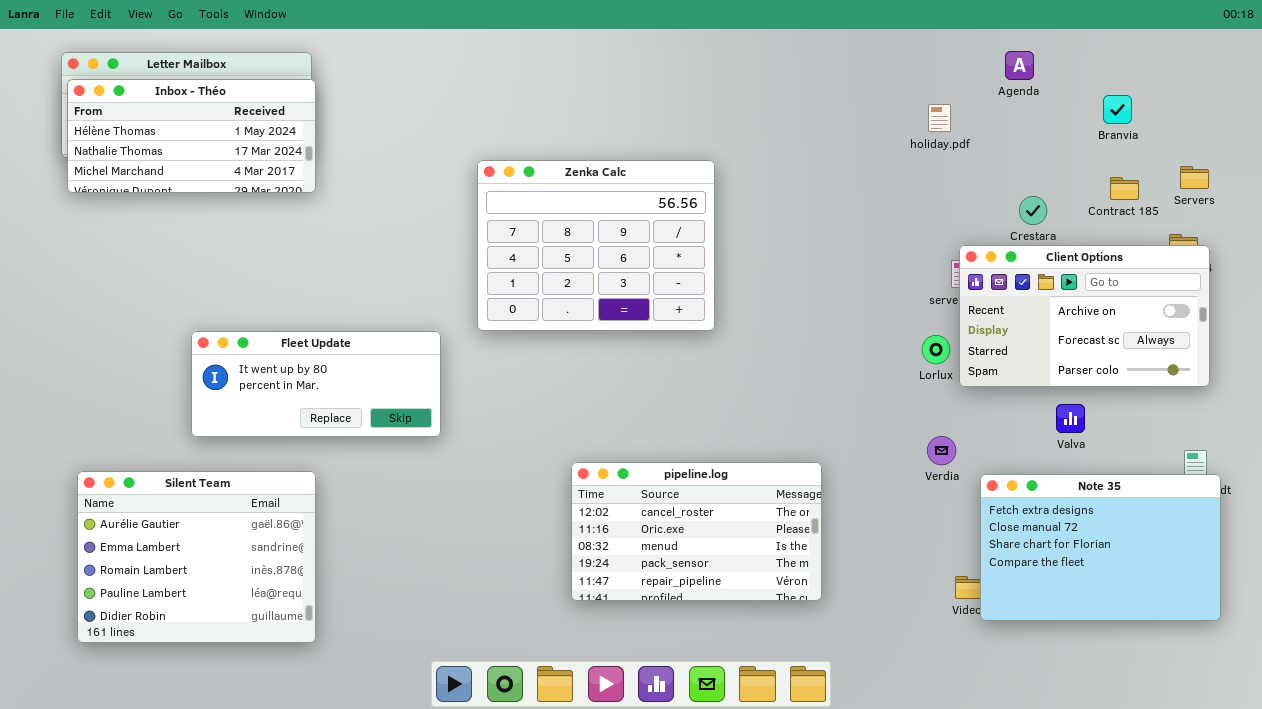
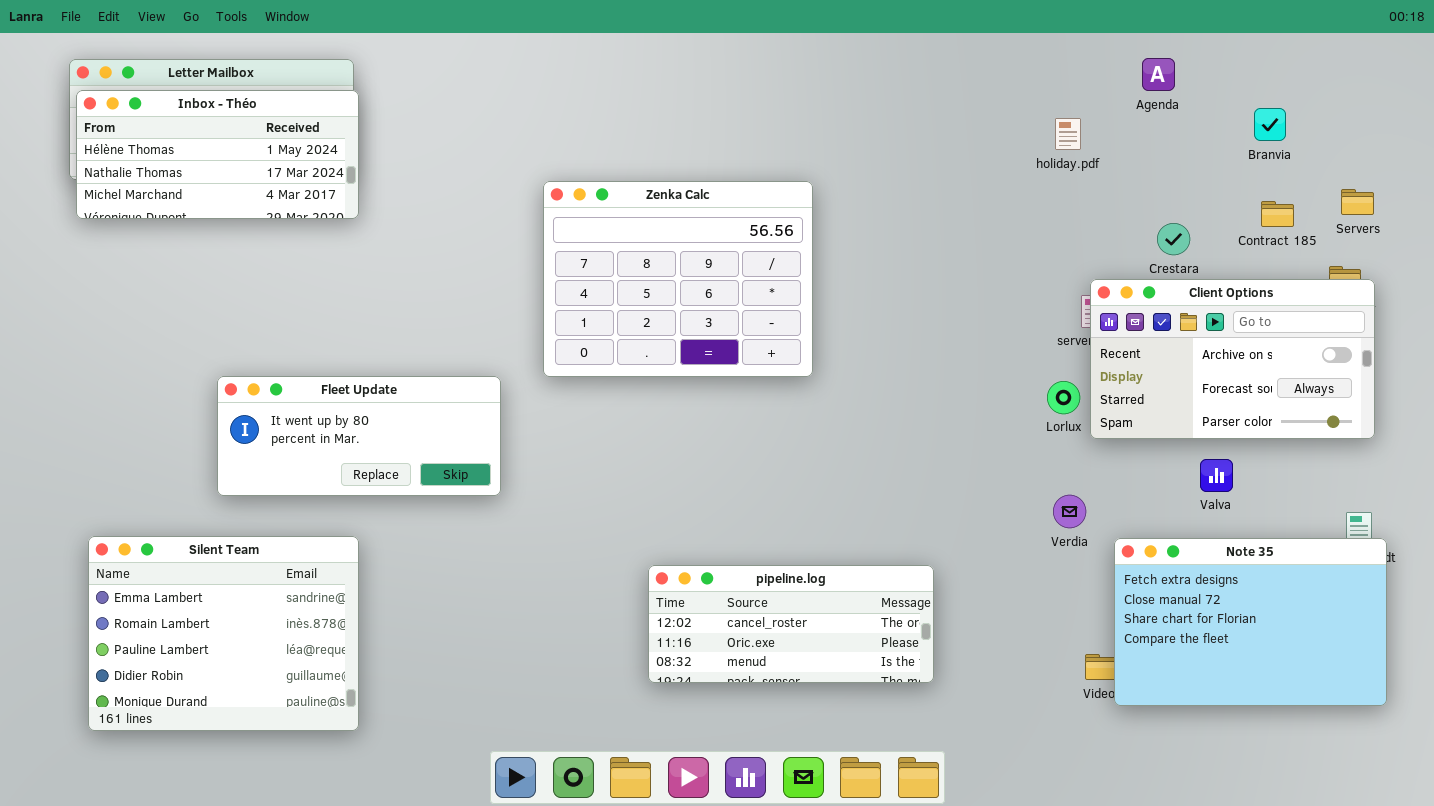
pipeline.log: [571,462,822,601] -> [648,565,934,683], resized
Silent Team: [77,471,316,643] -> [88,536,359,731], scrolled down 1 row

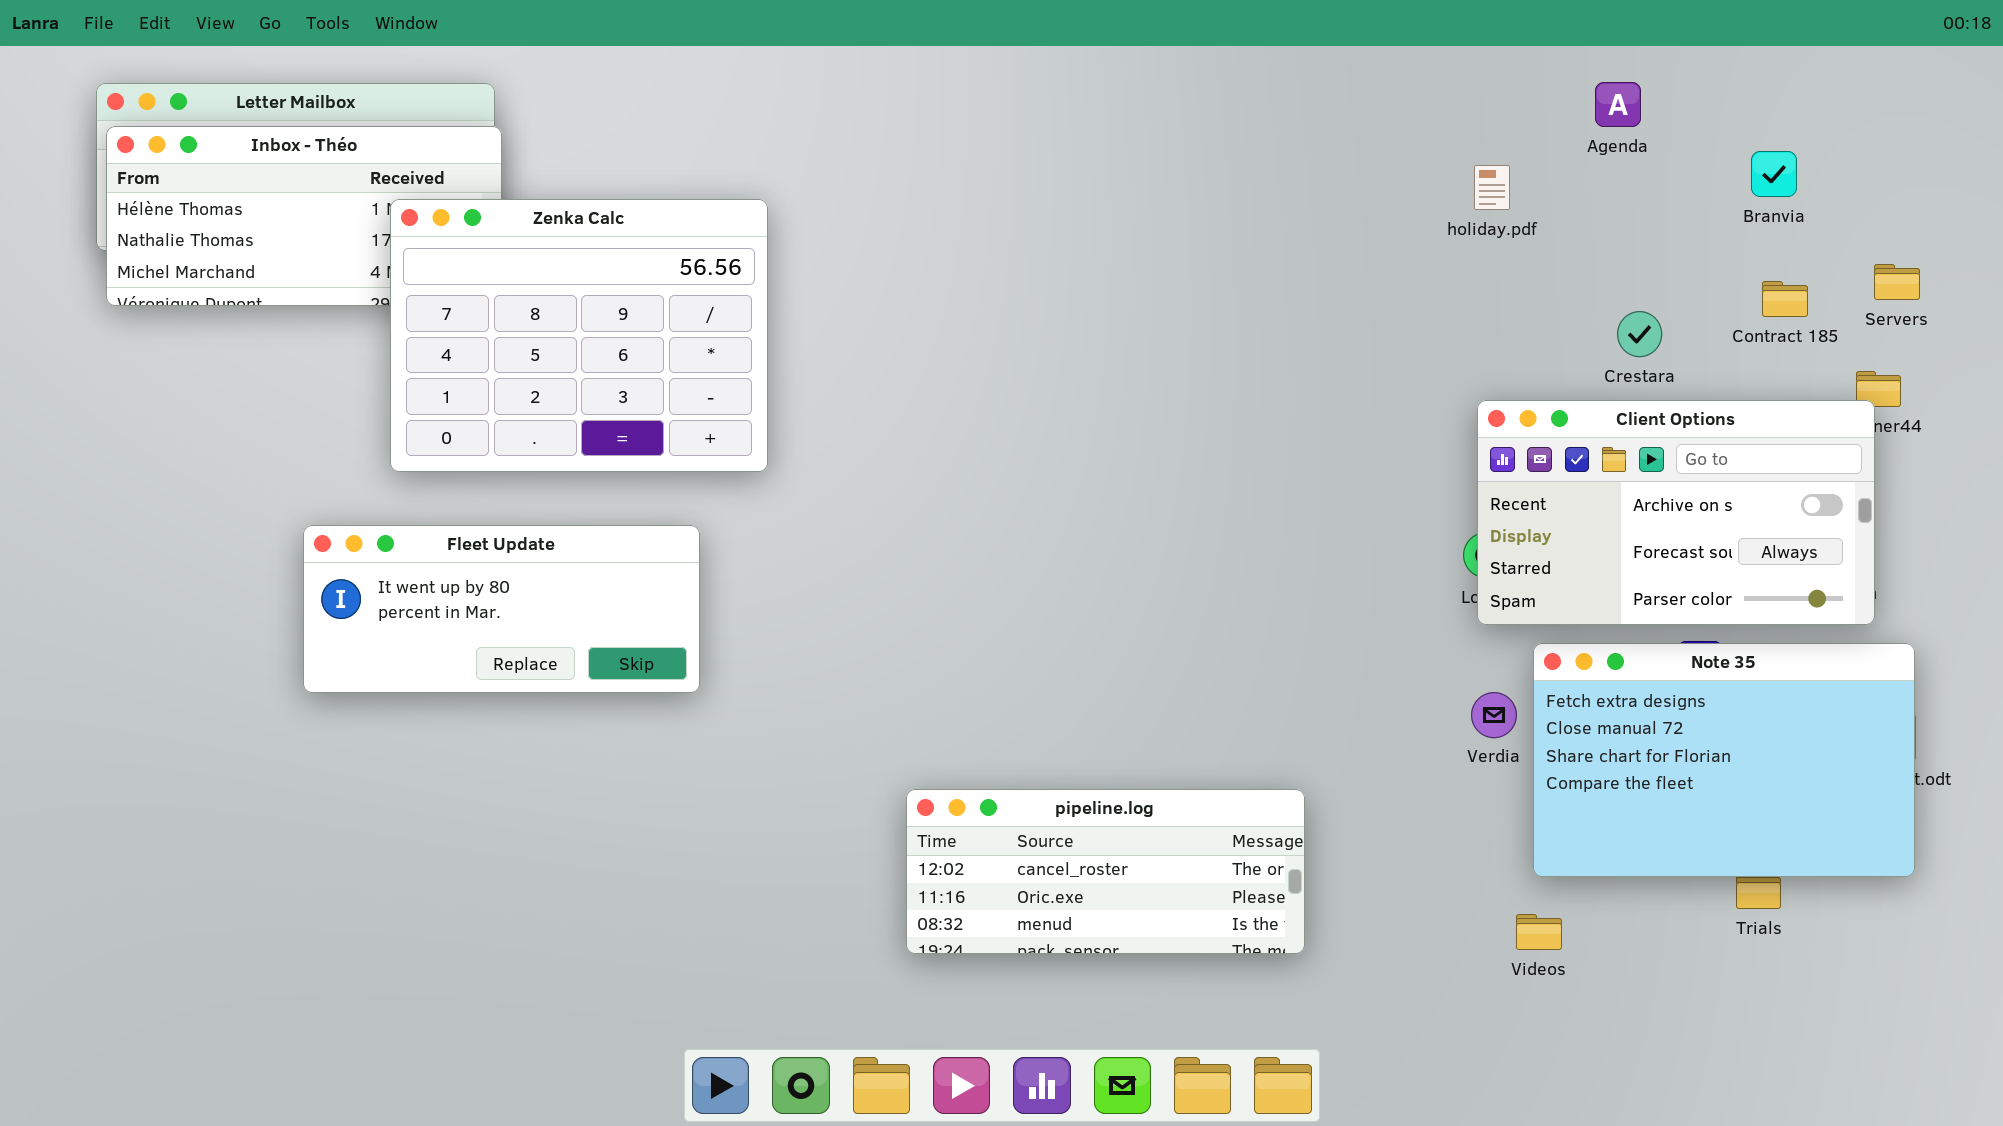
Zenka Calc: [543,181,813,377] -> [390,199,768,472], moved
Client Options: [1090,279,1375,439] -> [1477,400,1875,625], moved
Silent Team: [88,536,359,731] -> none, closed
Note 35: [1114,538,1387,706] -> [1533,643,1915,877], moved

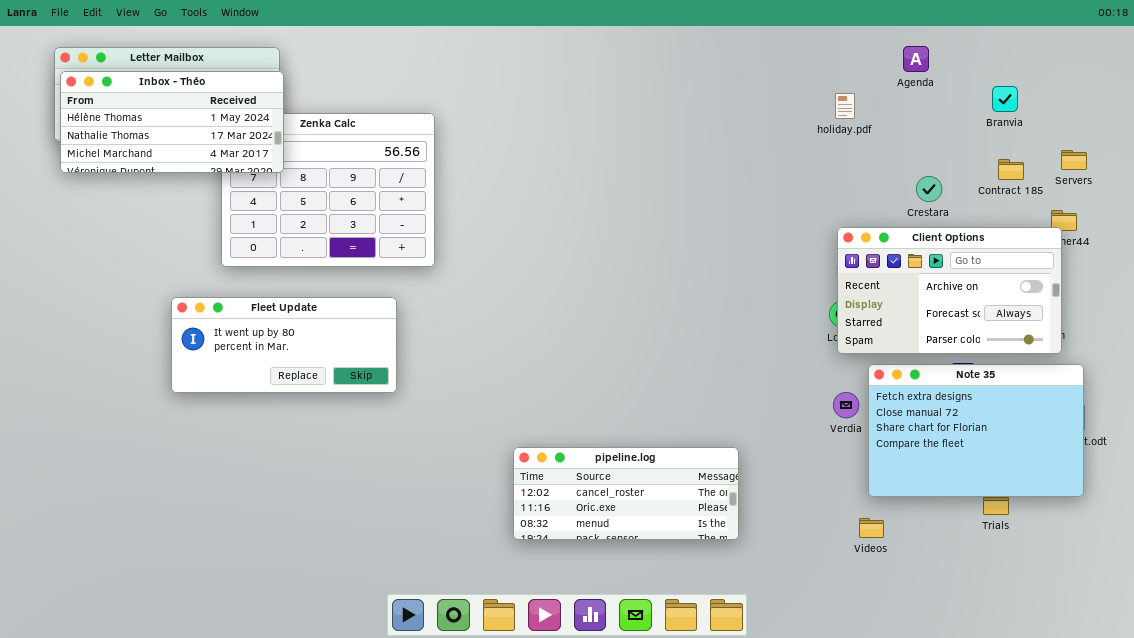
Inbox - Théo: [106,126,502,306] -> [60,71,284,173], raised

